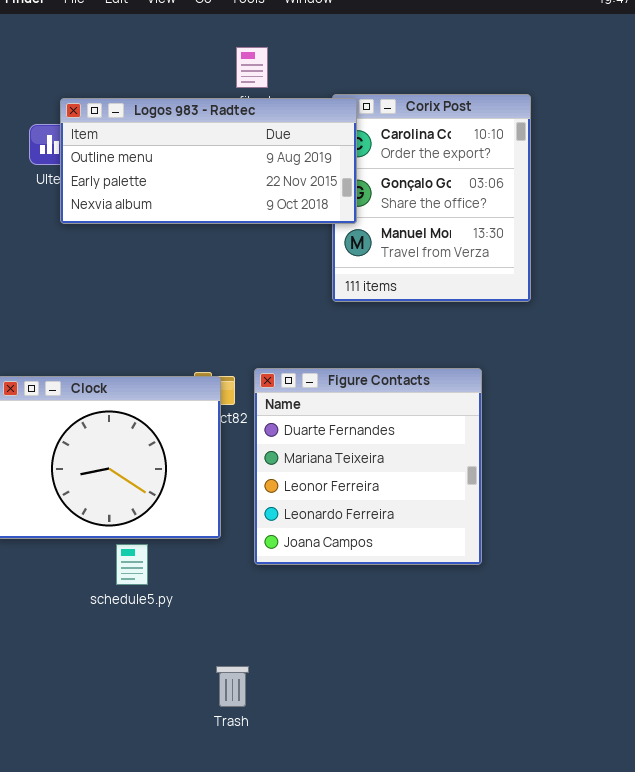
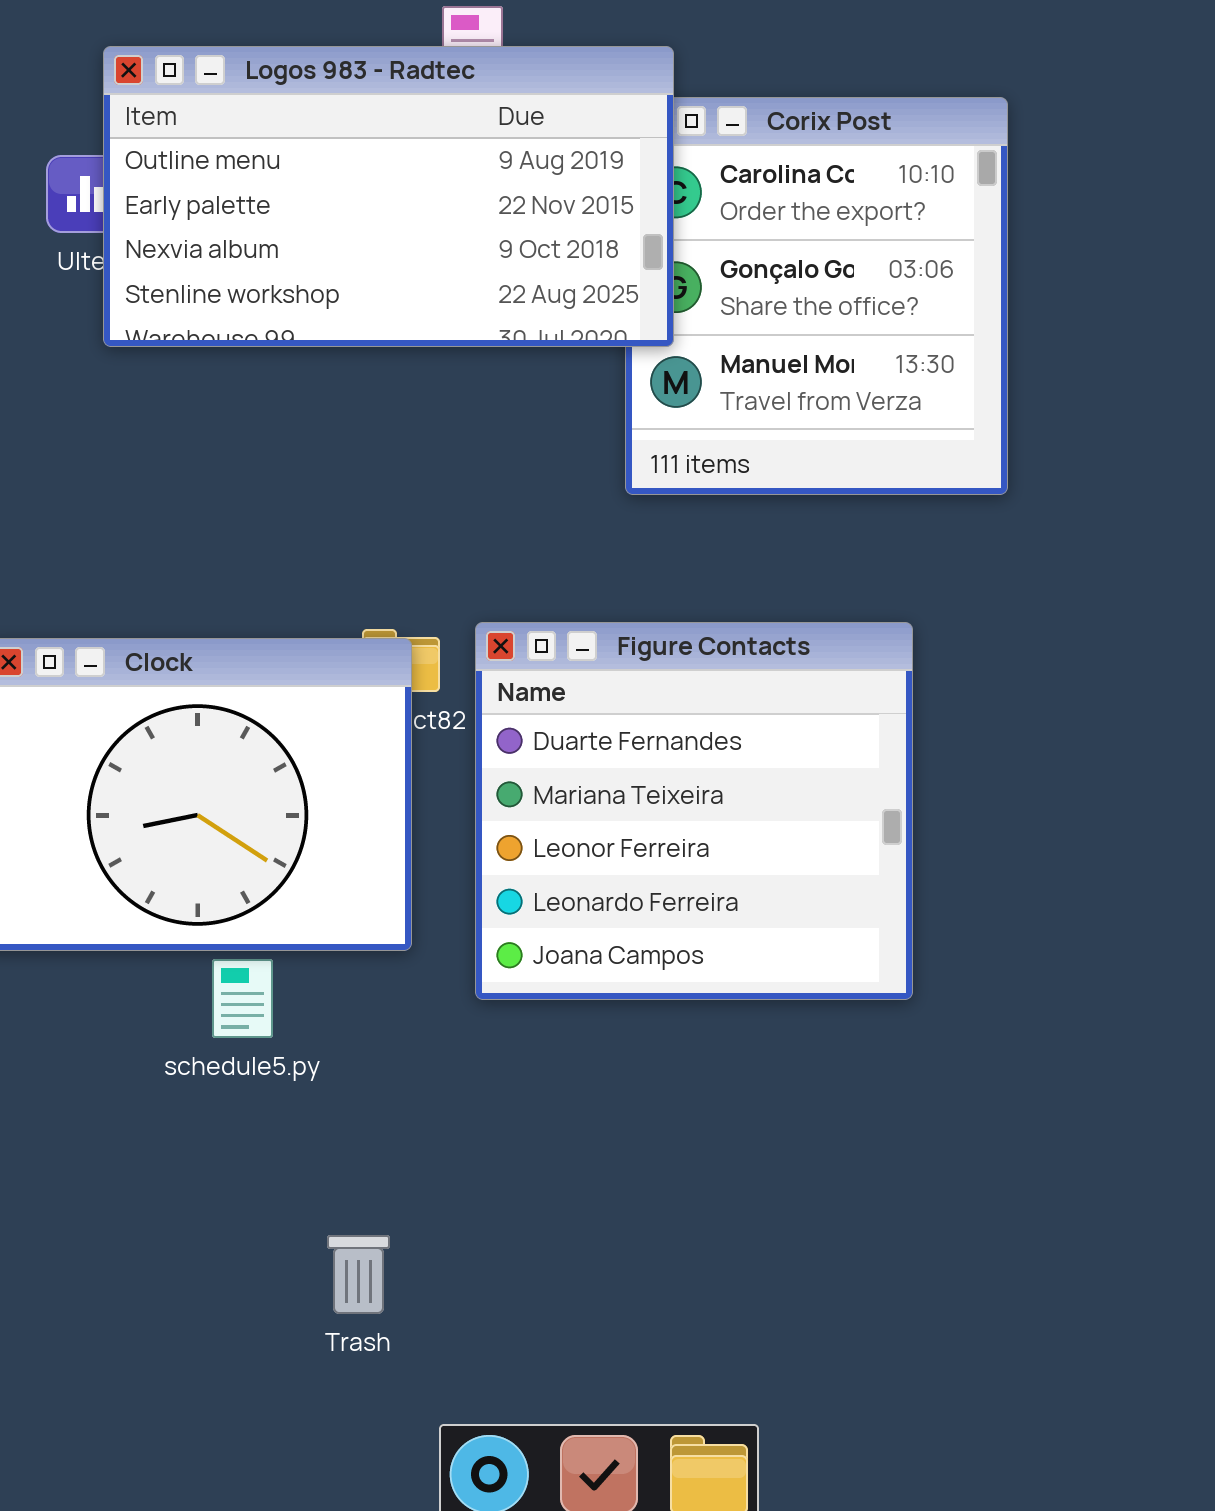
Logos 983 - Radtec: [60,98,357,224] -> [103,46,674,347], resized
Trash: [216,666,249,707] -> [327,1235,390,1314], moved

